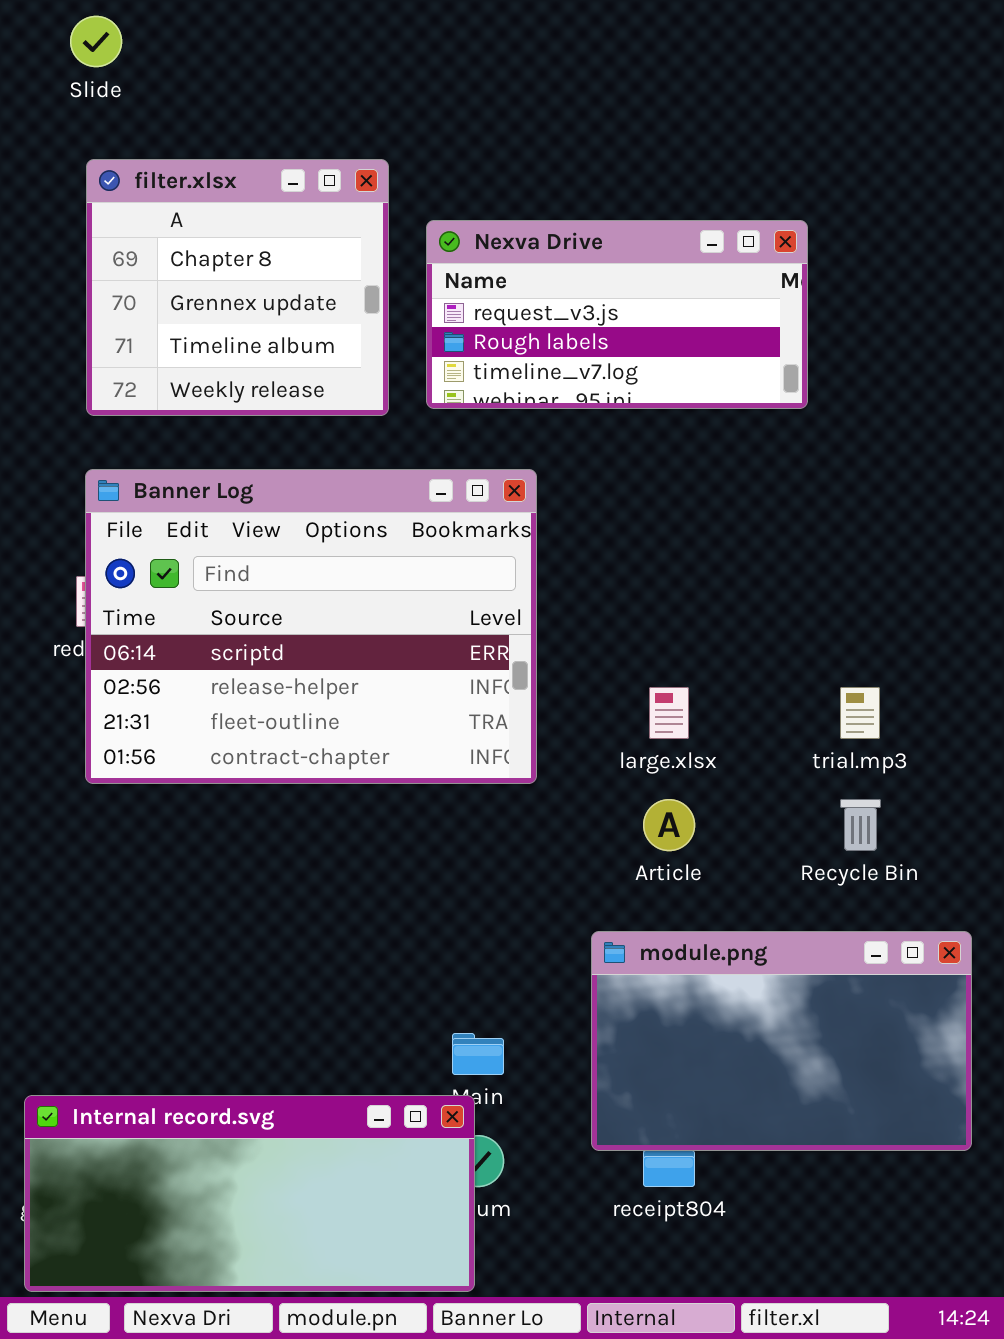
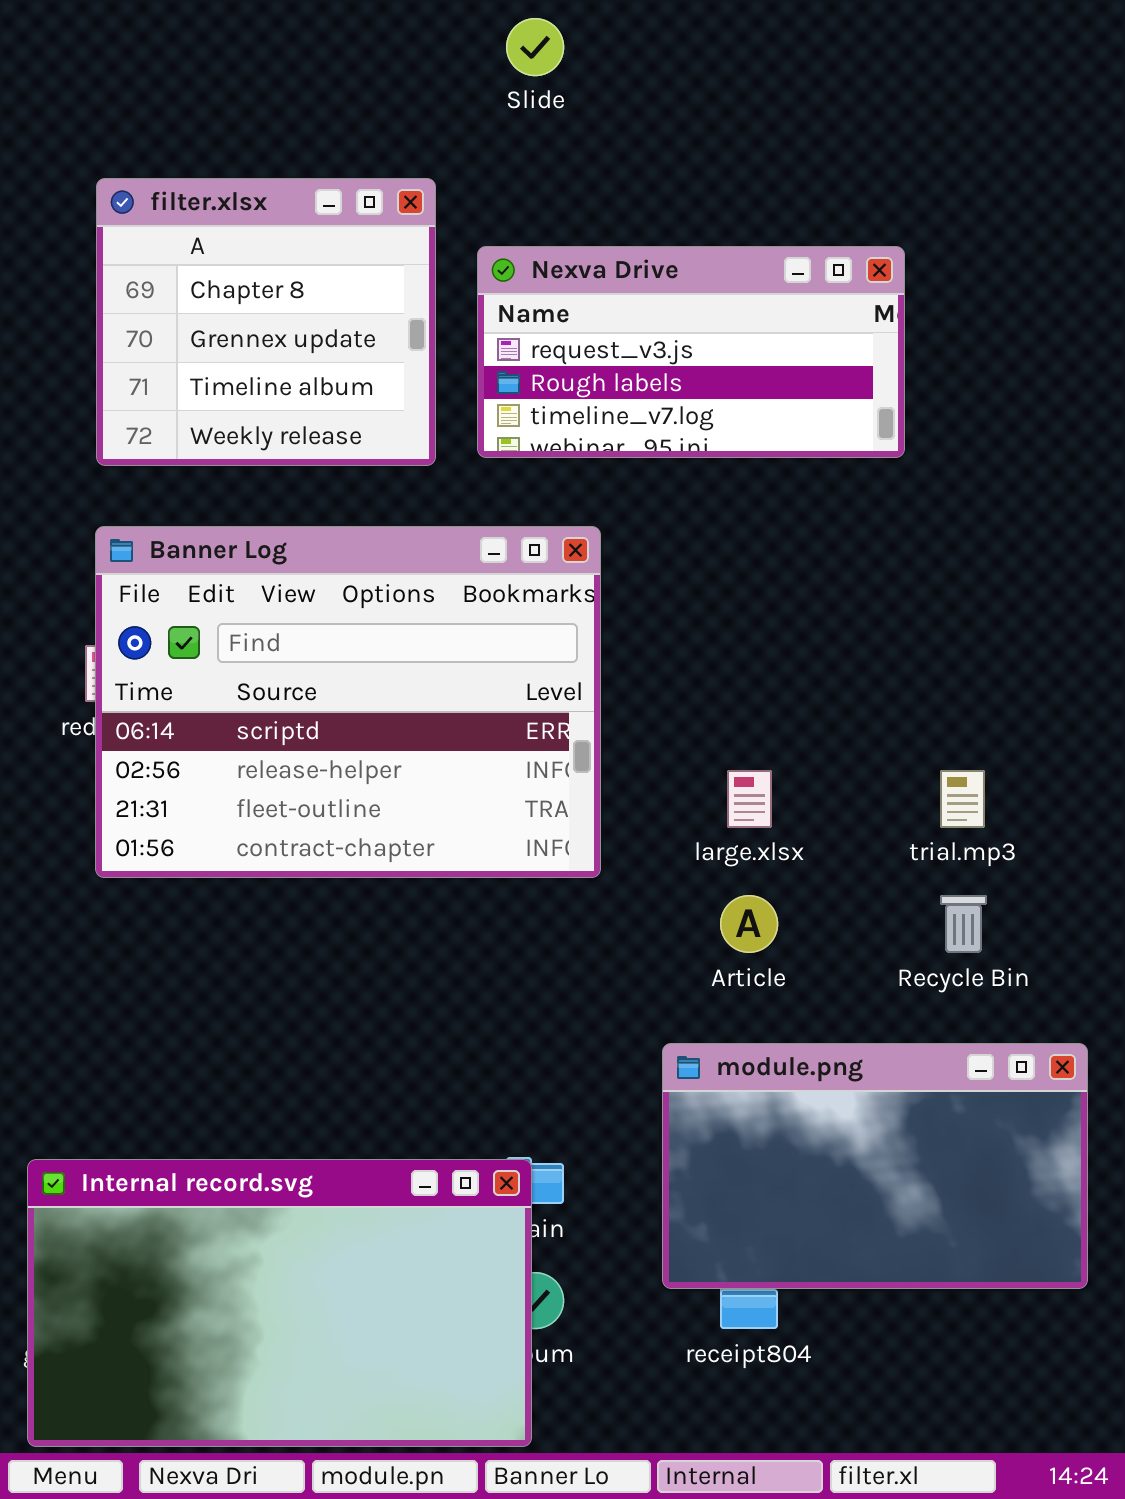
Slide: [70,16,122,67] -> [506,18,564,76], moved
Internal record.svg: [24,1095,475,1292] -> [27,1159,532,1447], resized

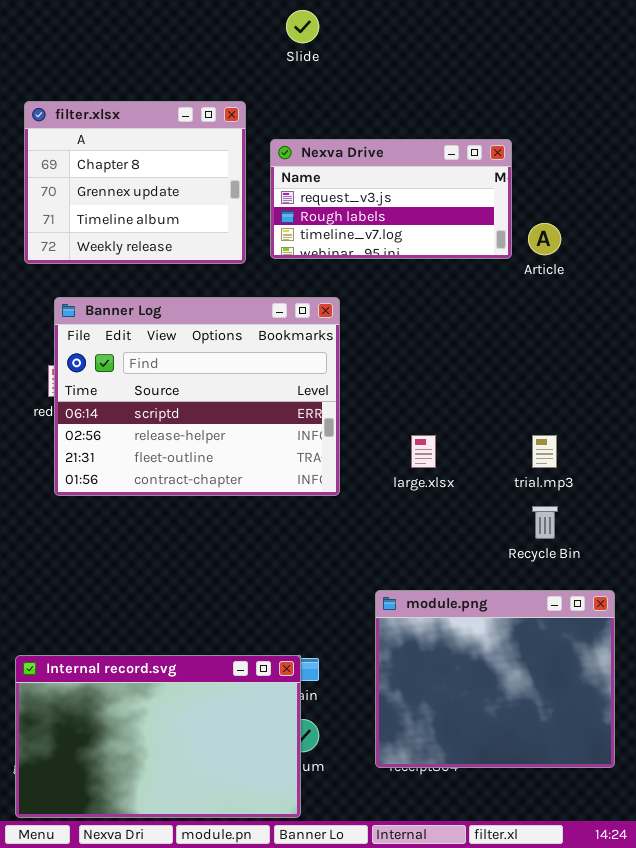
filter.xlsx: [96,178,436,466] -> [24,101,246,264], resized
Article: [720,895,778,953] -> [528,223,561,255], moved
module.png: [662,1043,1088,1289] -> [375,590,615,768], resized

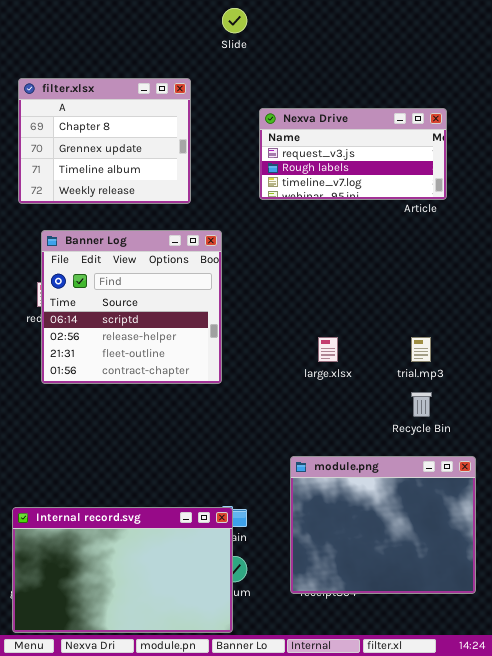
Nexva Drive: [270,139,512,259] -> [259,108,447,200], moved
Banner Log: [54,297,340,496] -> [41,230,222,384], resized

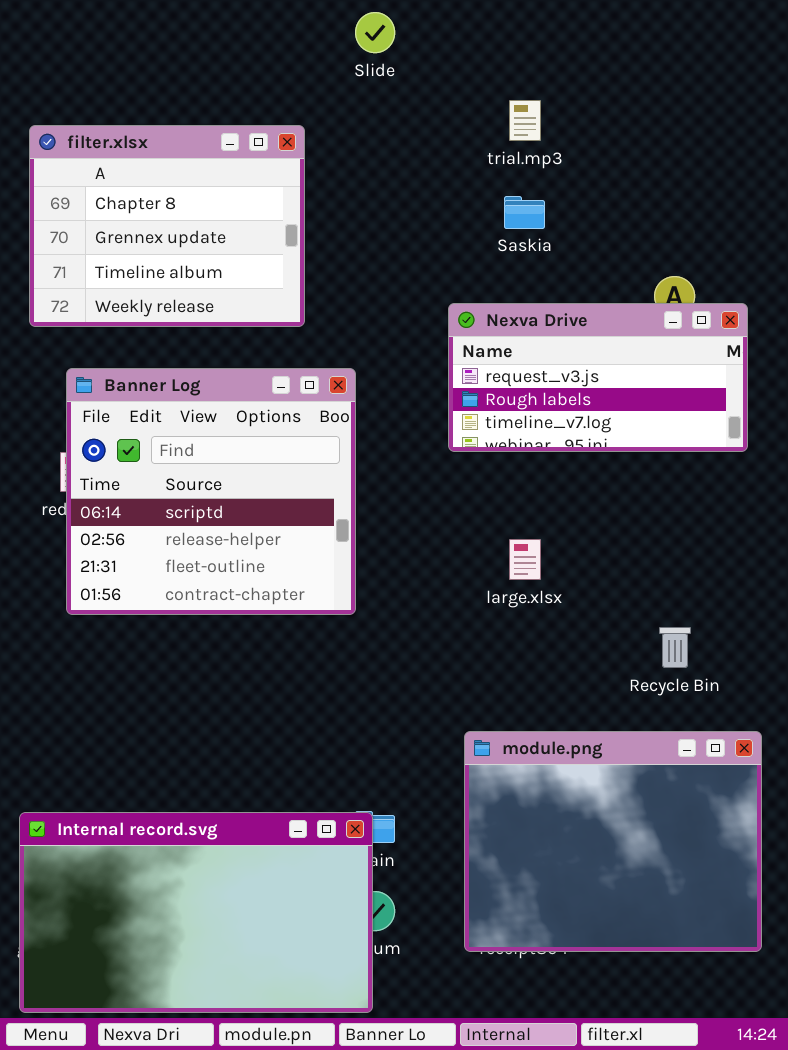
Nexva Drive: [259,108,447,200] -> [448,303,748,452], moved
trial.mp3: [411,337,431,362] -> [509,100,541,141], moved

